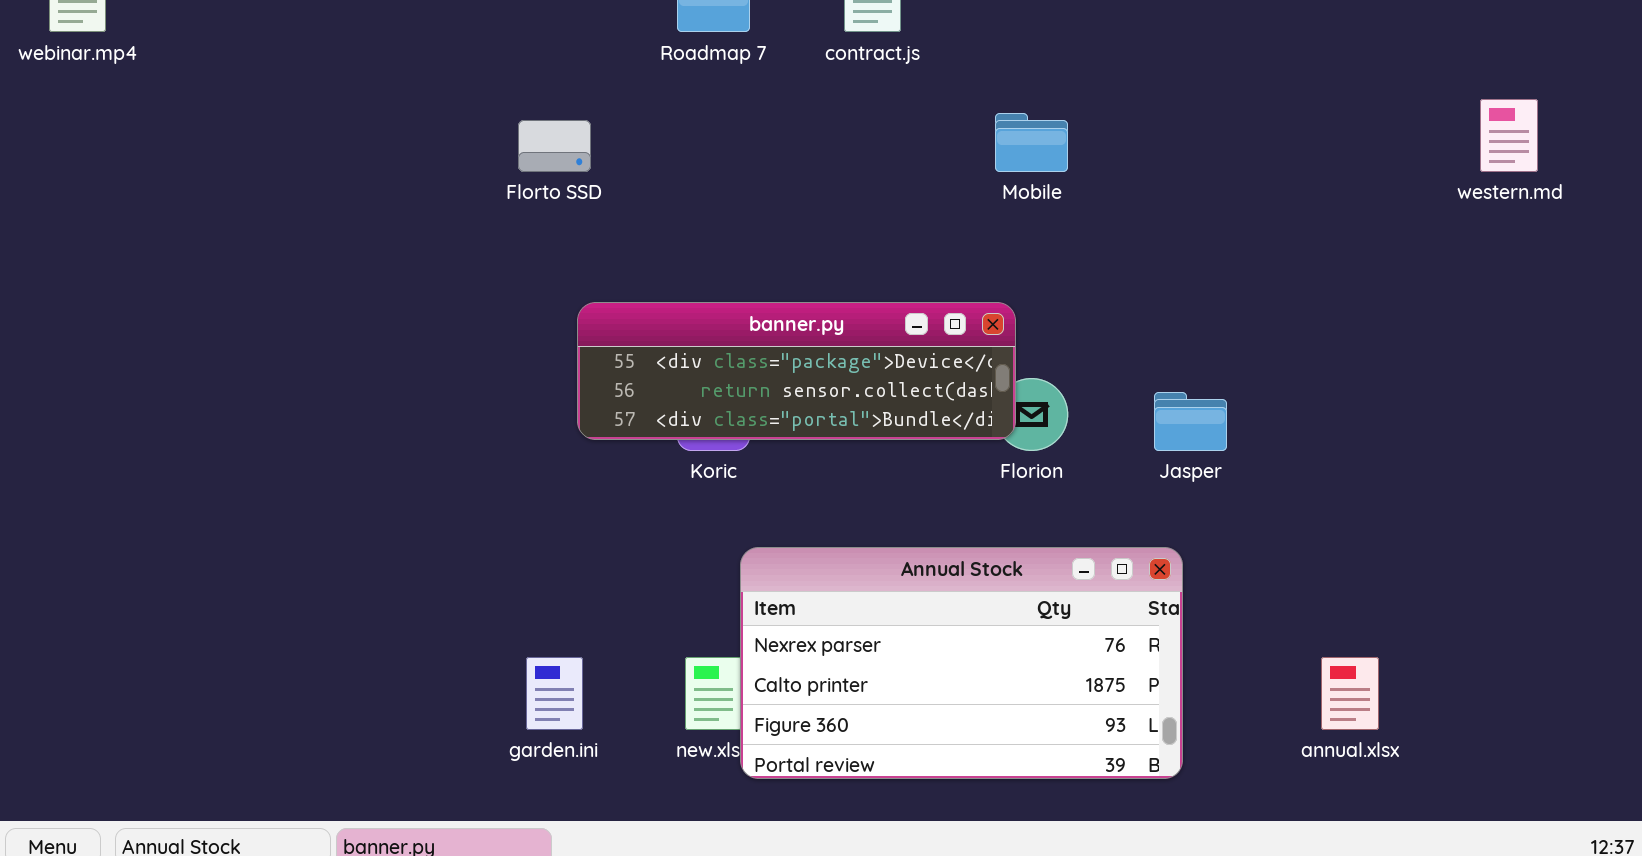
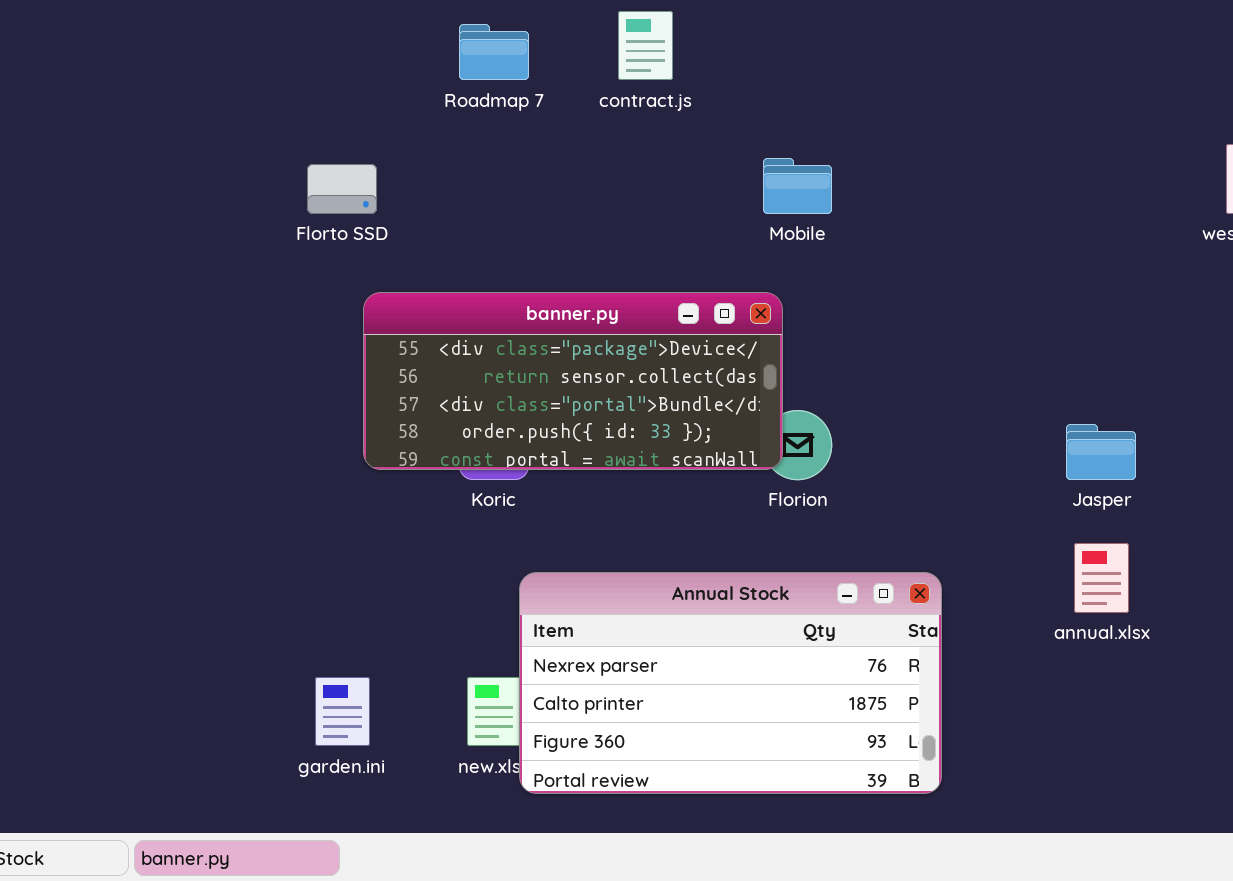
banner.py: [577,302,1016,440] -> [363,292,783,470], resized
Jasper: [1154,392,1227,451] -> [1066,424,1136,480], moved
annual.xlsx: [1321,657,1379,730] -> [1074,543,1129,613], moved

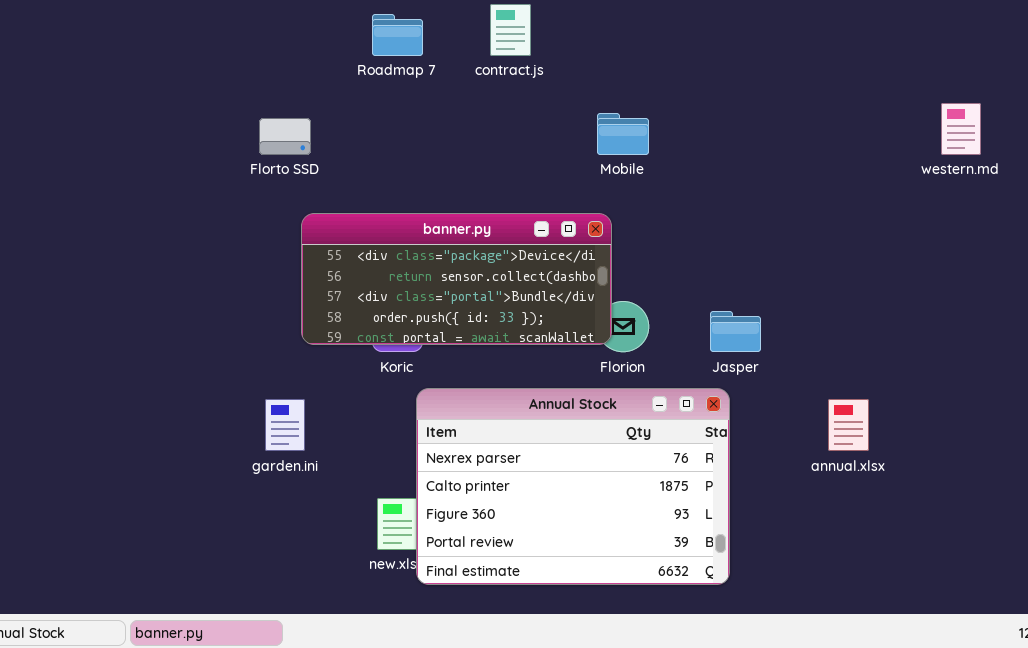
Jasper: [1066,424,1136,480] -> [710,311,761,352], moved
Annual Stock: [519,572,942,794] -> [416,388,730,585], resized
garden.ini: [315,677,370,746] -> [265,399,305,451], moved

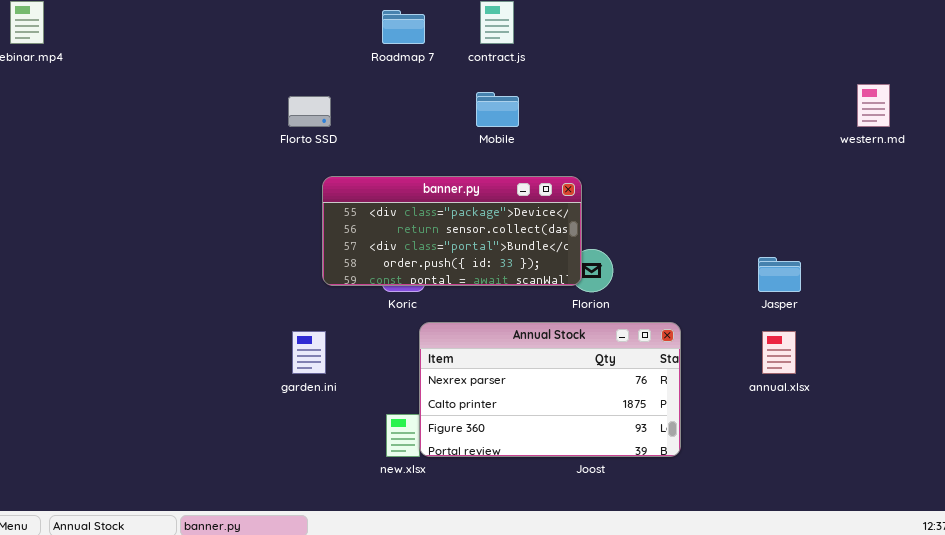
Mobile: [597,113,649,155] -> [476,92,519,127], moved
Jasper: [710,311,761,352] -> [758,257,801,292], moved
Annual Stock: [416,388,730,585] -> [419,322,681,457], resized

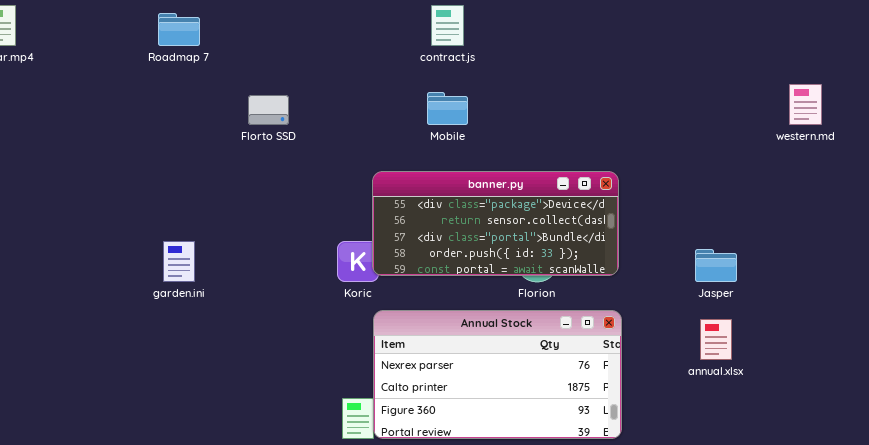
Roadmap 7: [382,10,425,44] -> [158,13,200,46], moved
banner.py: [322,176,582,286] -> [372,171,619,276], moved
garden.ini: [292,331,326,374] -> [163,241,195,282], moved

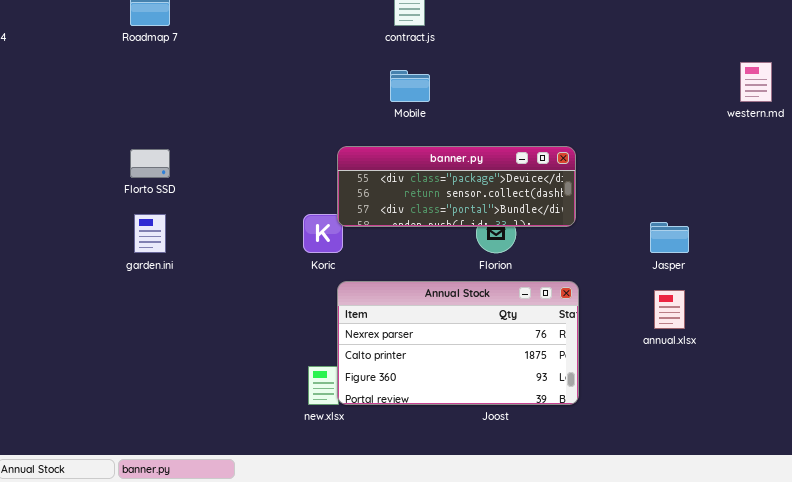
Florto SSD: [248,95,289,125] -> [130,149,170,178], moved
banner.py: [372,171,619,276] -> [337,146,576,227], resized

